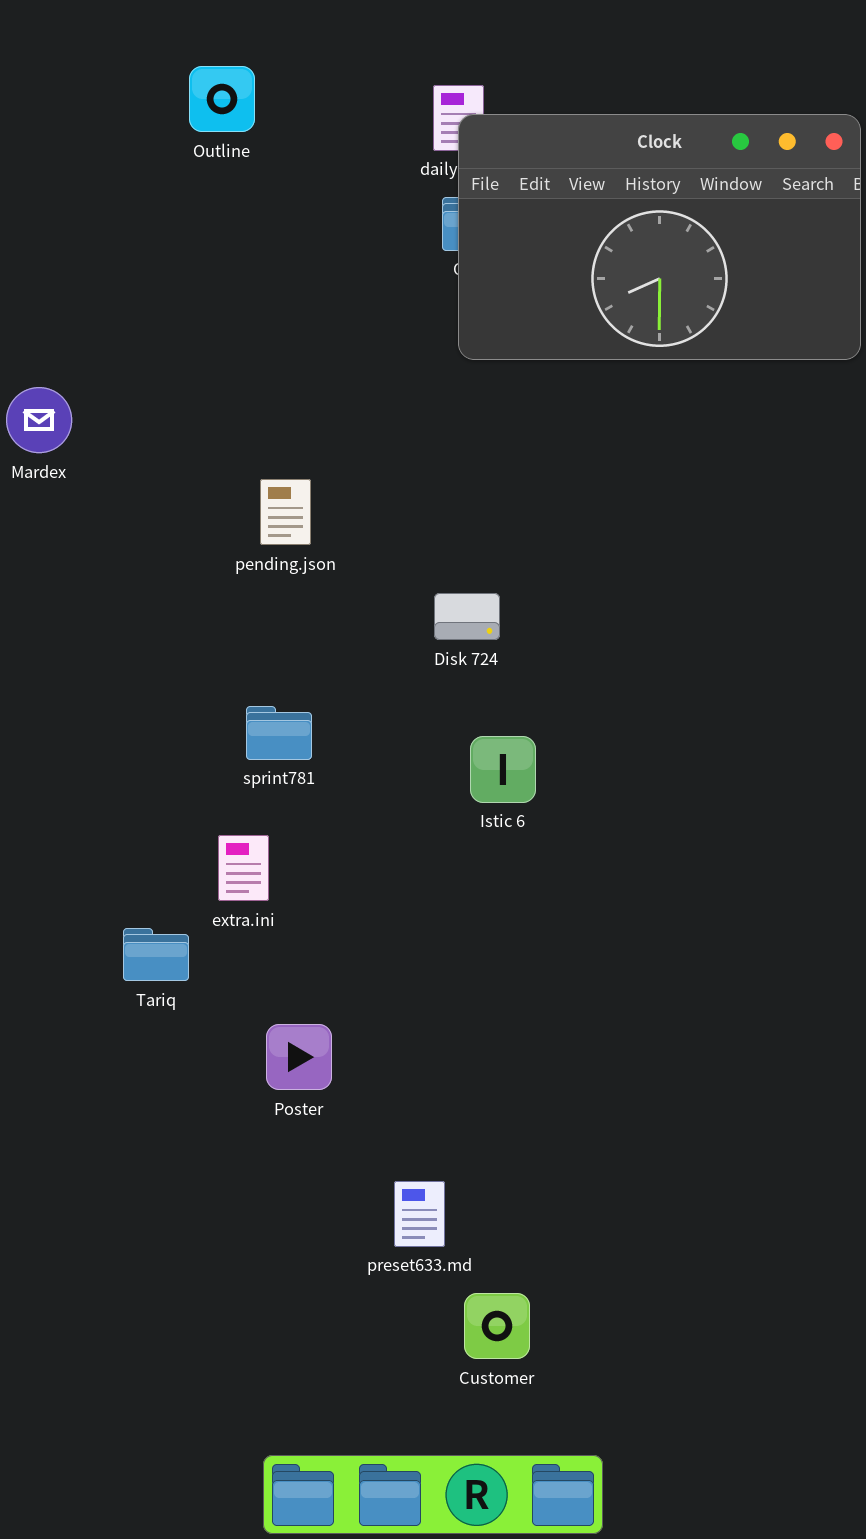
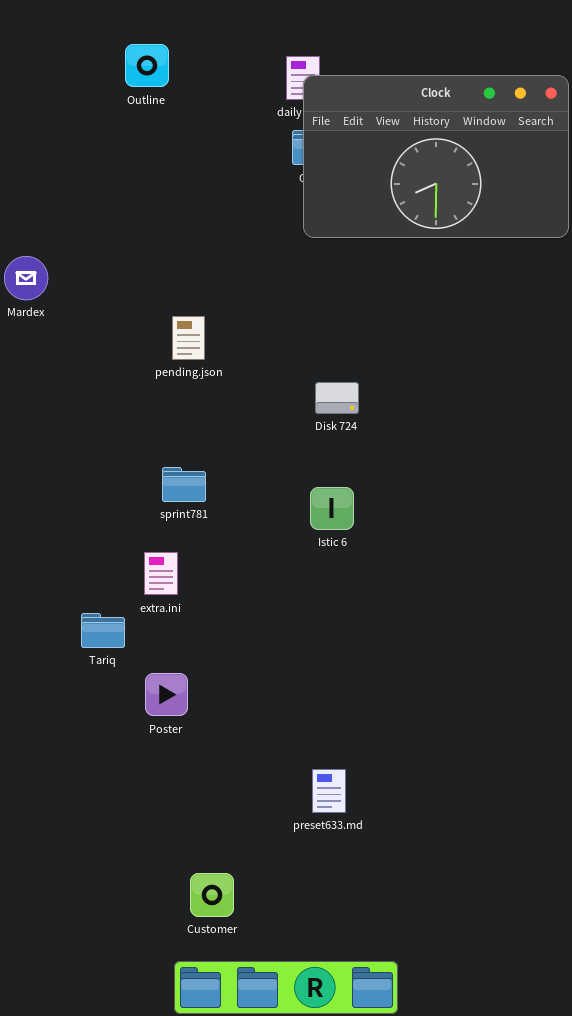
Disk 724: [434,593,500,640] -> [315,382,359,414], moved
Poster: [266,1024,332,1090] -> [145,673,188,716], moved
preset633.md: [394,1181,445,1247] -> [312,769,346,813], moved
Customer: [464,1293,530,1359] -> [190,873,234,917], moved

